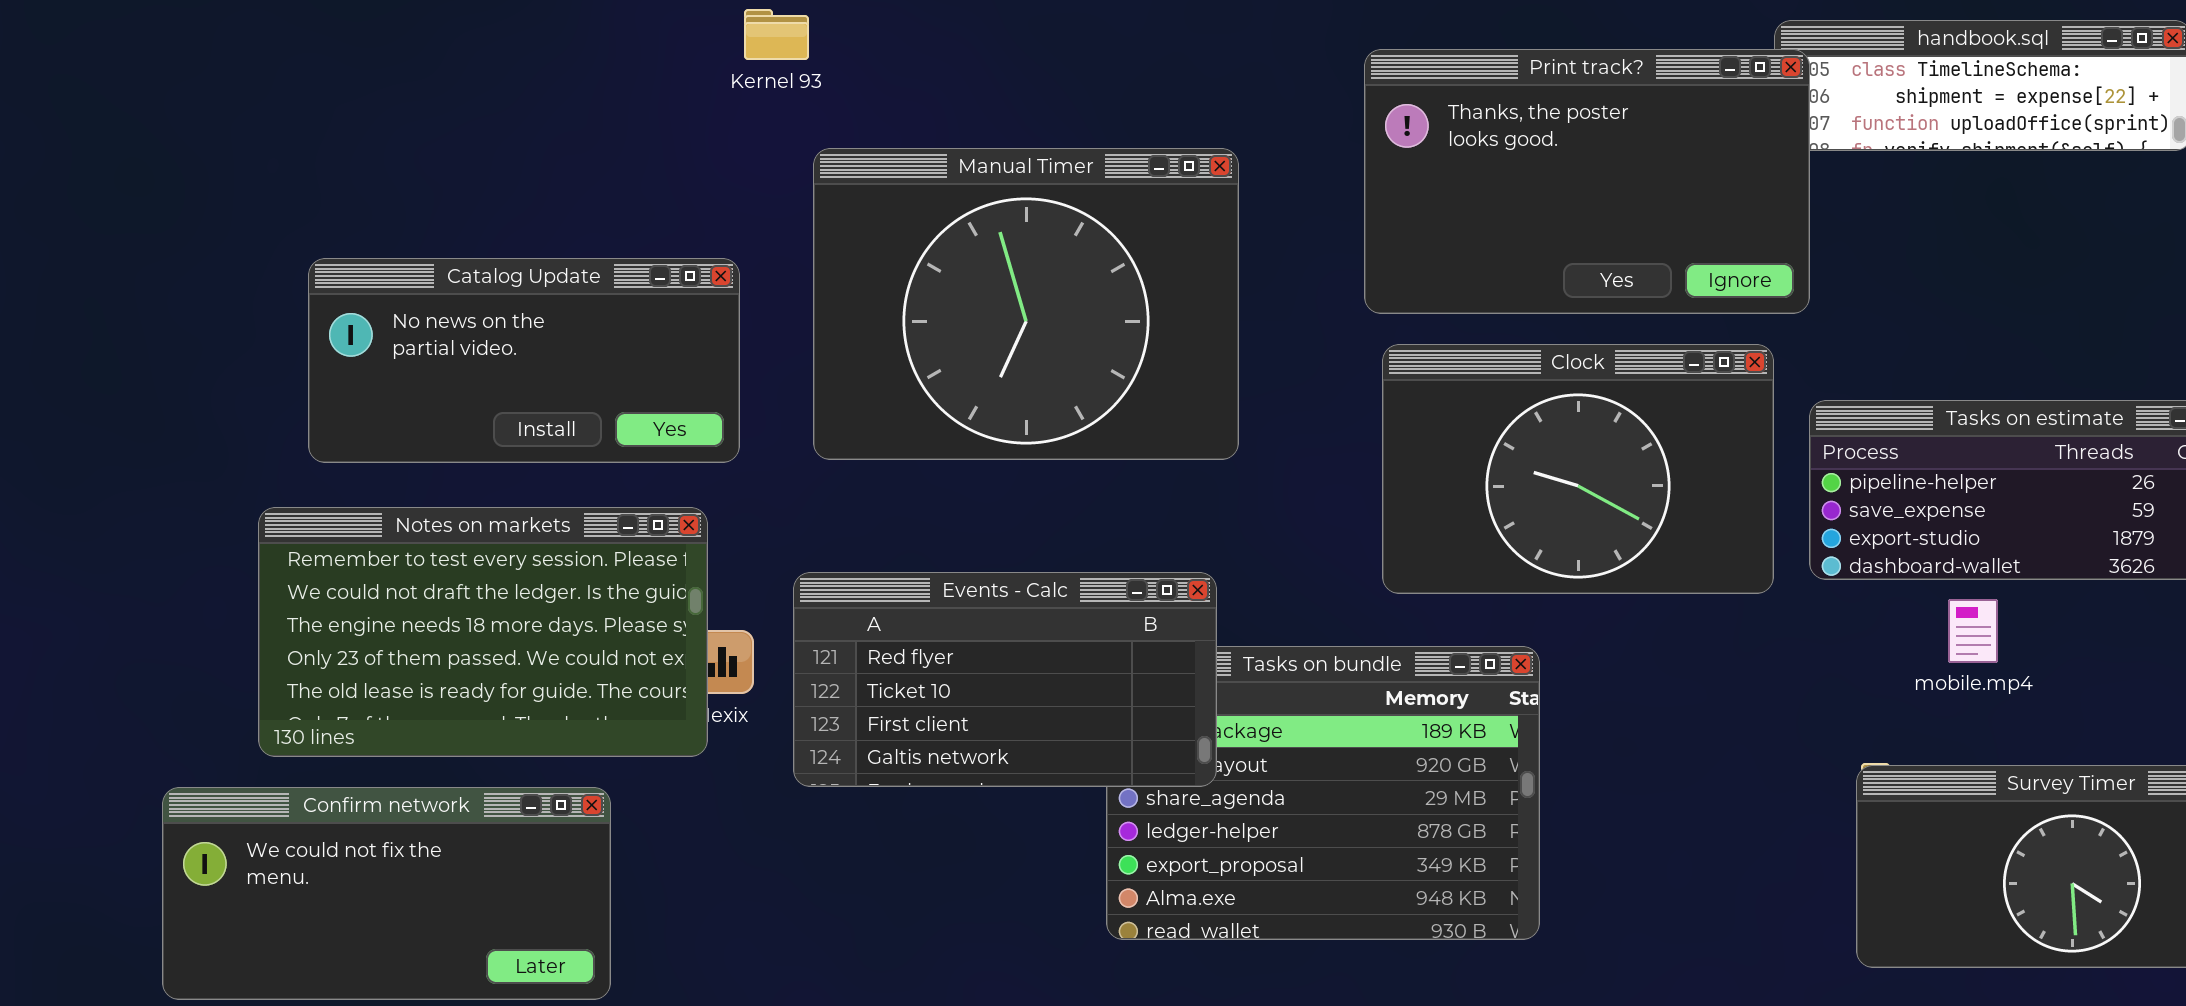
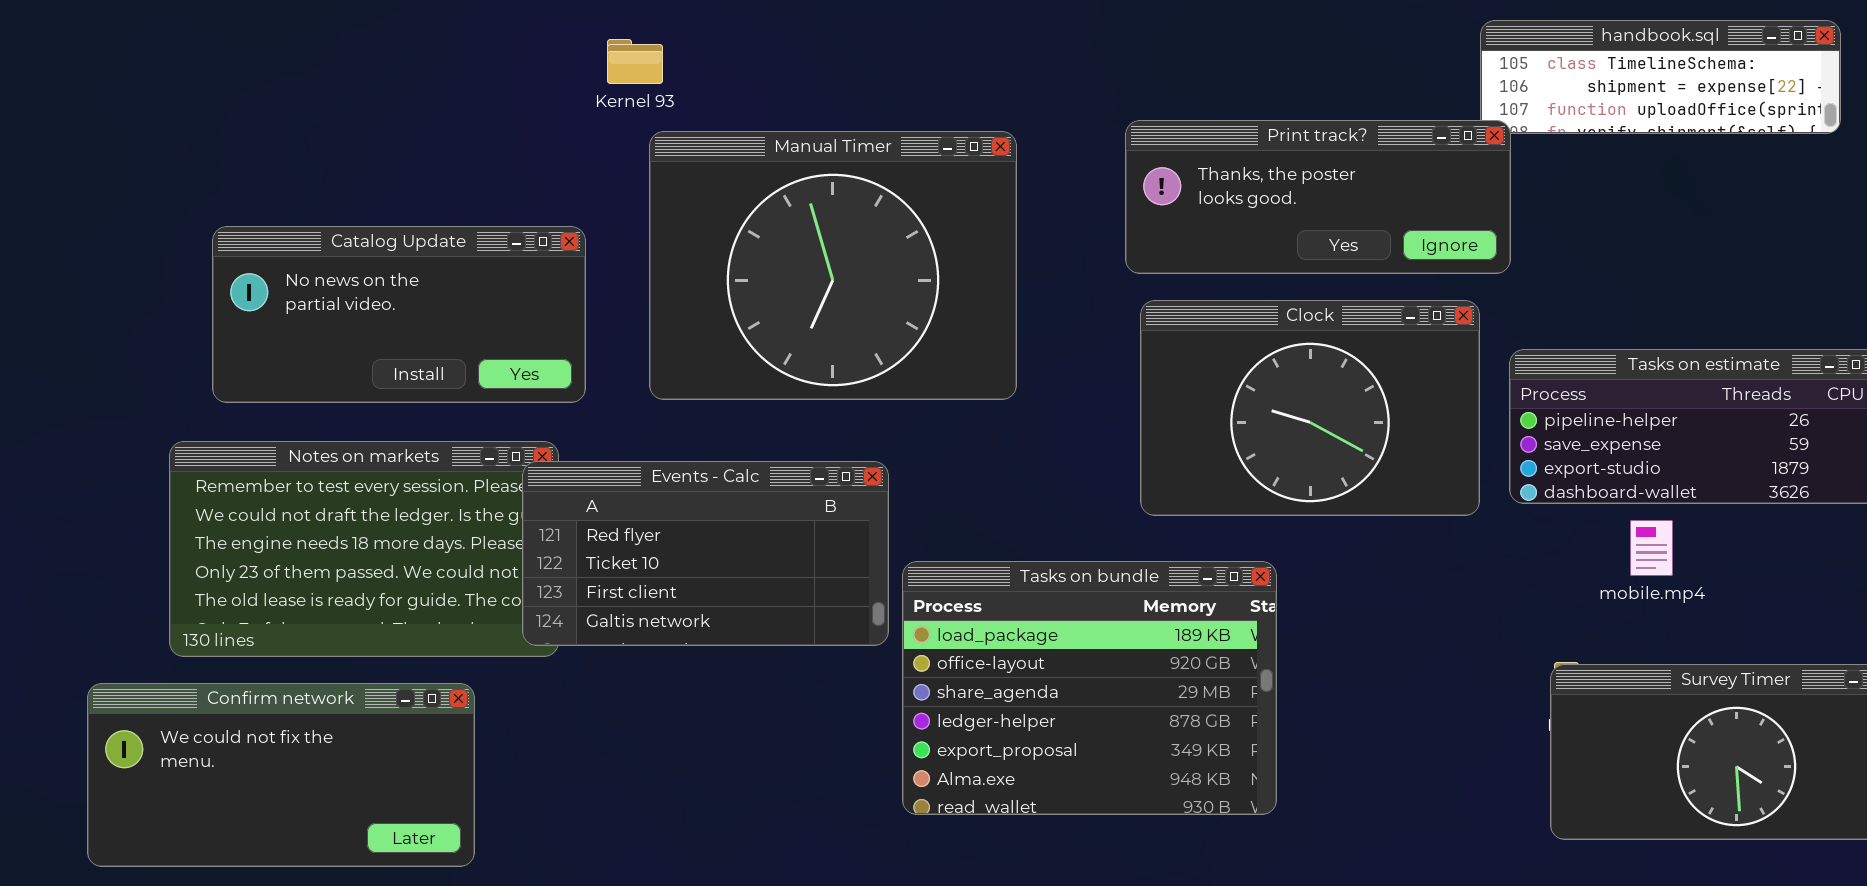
Kernel 93: [744,9,809,60] -> [607,39,663,84], moved
Print track?: [1364,49,1810,314] -> [1125,120,1511,274], resized
Events - Calc: [793,572,1217,787] -> [522,461,889,646], moved

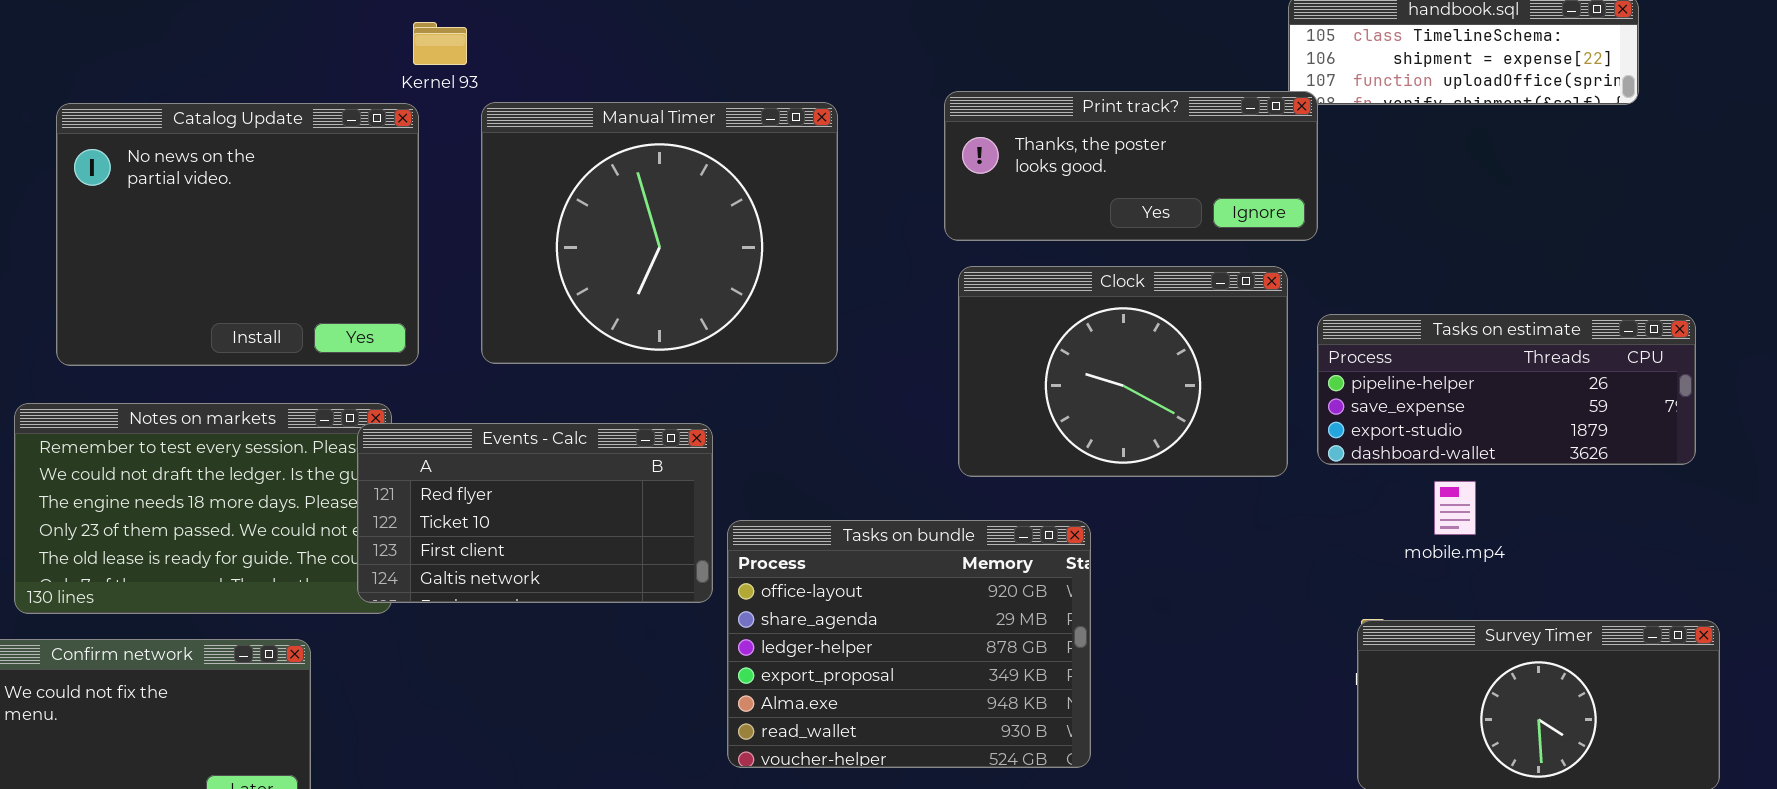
Kernel 93: [607,39,663,84] -> [413,22,467,65], moved
Catalog Update: [212,226,586,403] -> [56,103,419,366], resized
Tasks on bundle: [902,561,1277,815] -> [727,520,1091,768], scrolled down 1 row

